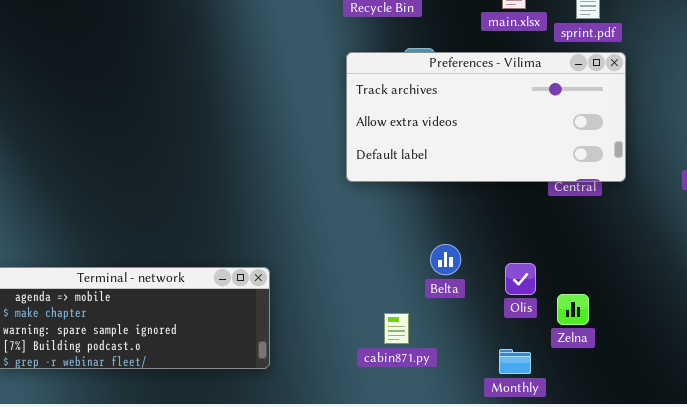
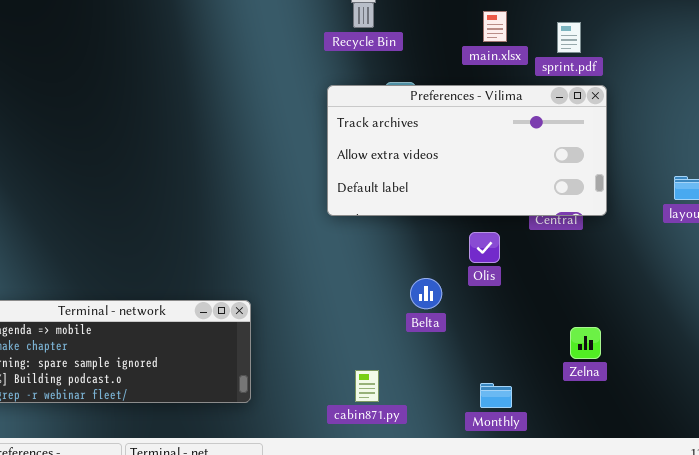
Olis: [505,263,536,295] -> [469,232,500,263], moved
Zelna: [557,294,589,325] -> [570,327,601,359], moved
cabin871.py: [384,313,409,344] -> [355,370,379,402], moved

